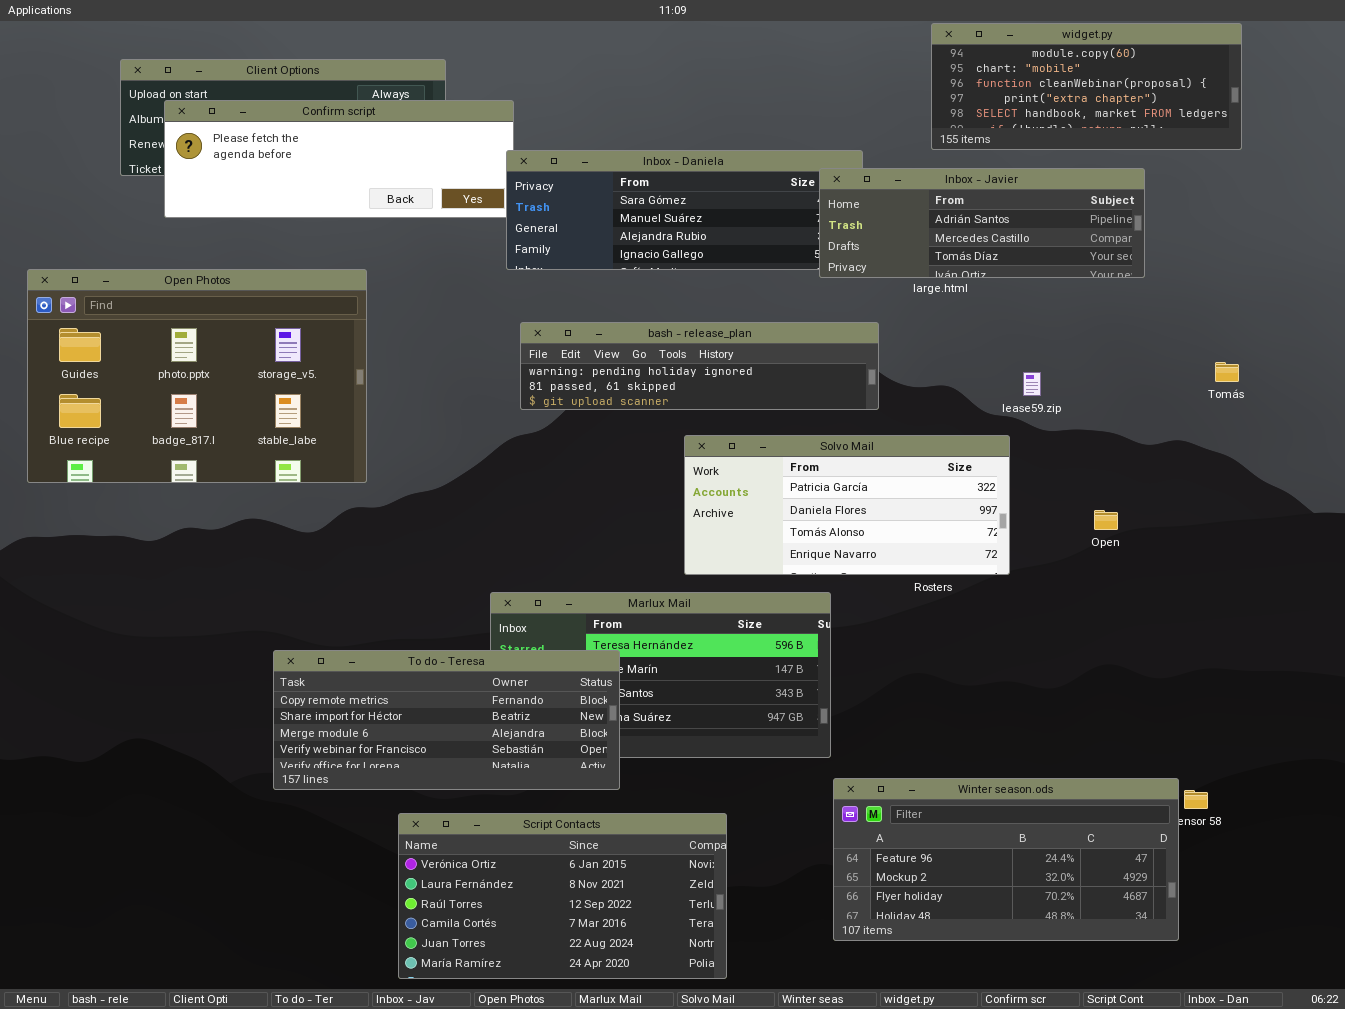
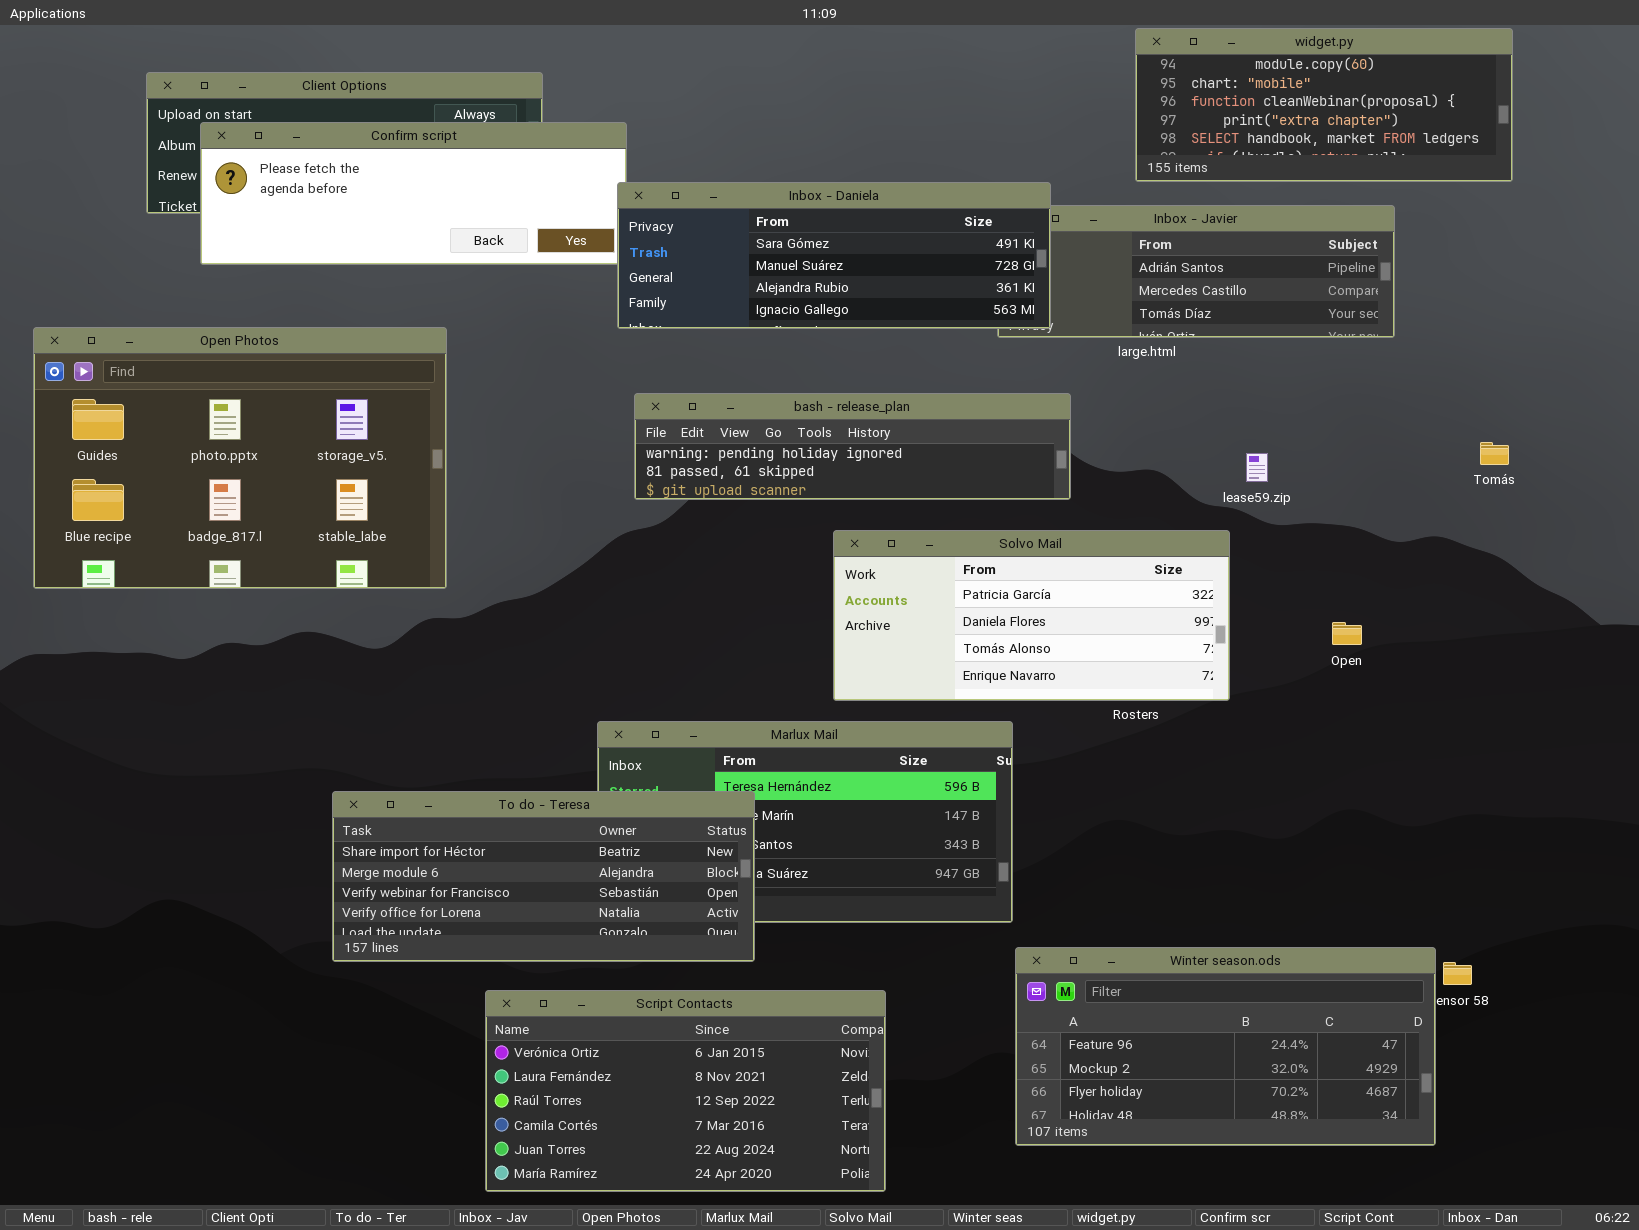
Inbox - Daniela: [506,150,863,270] -> [617,182,1051,329], raised
To do - Teresa: [273,650,620,790] -> [332,791,755,962], scrolled down 1 row

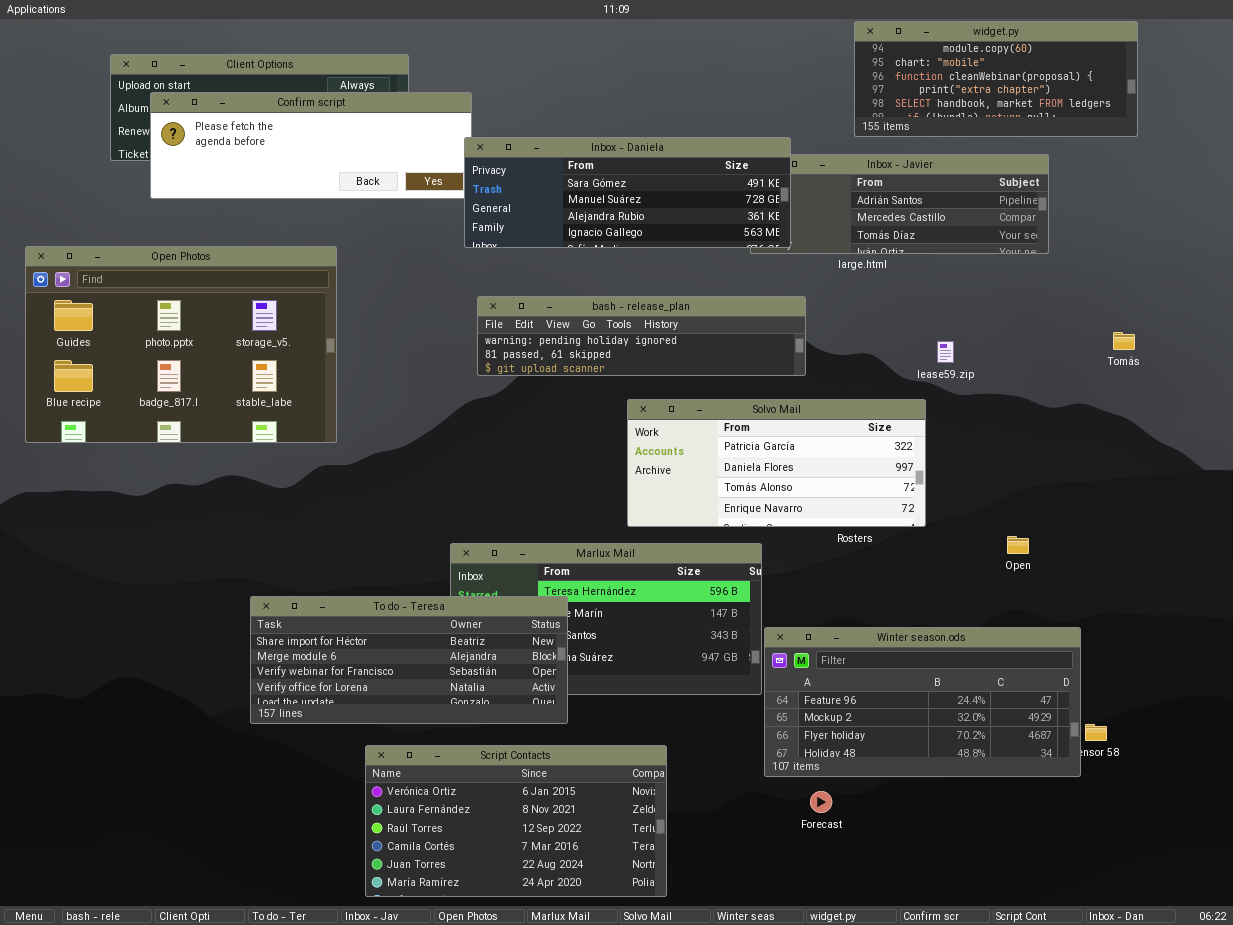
Open: [1332,622,1362,645] -> [1007,536,1029,554], moved
Winter season.ods: [1015,947,1436,1146] -> [764,627,1081,777], moved

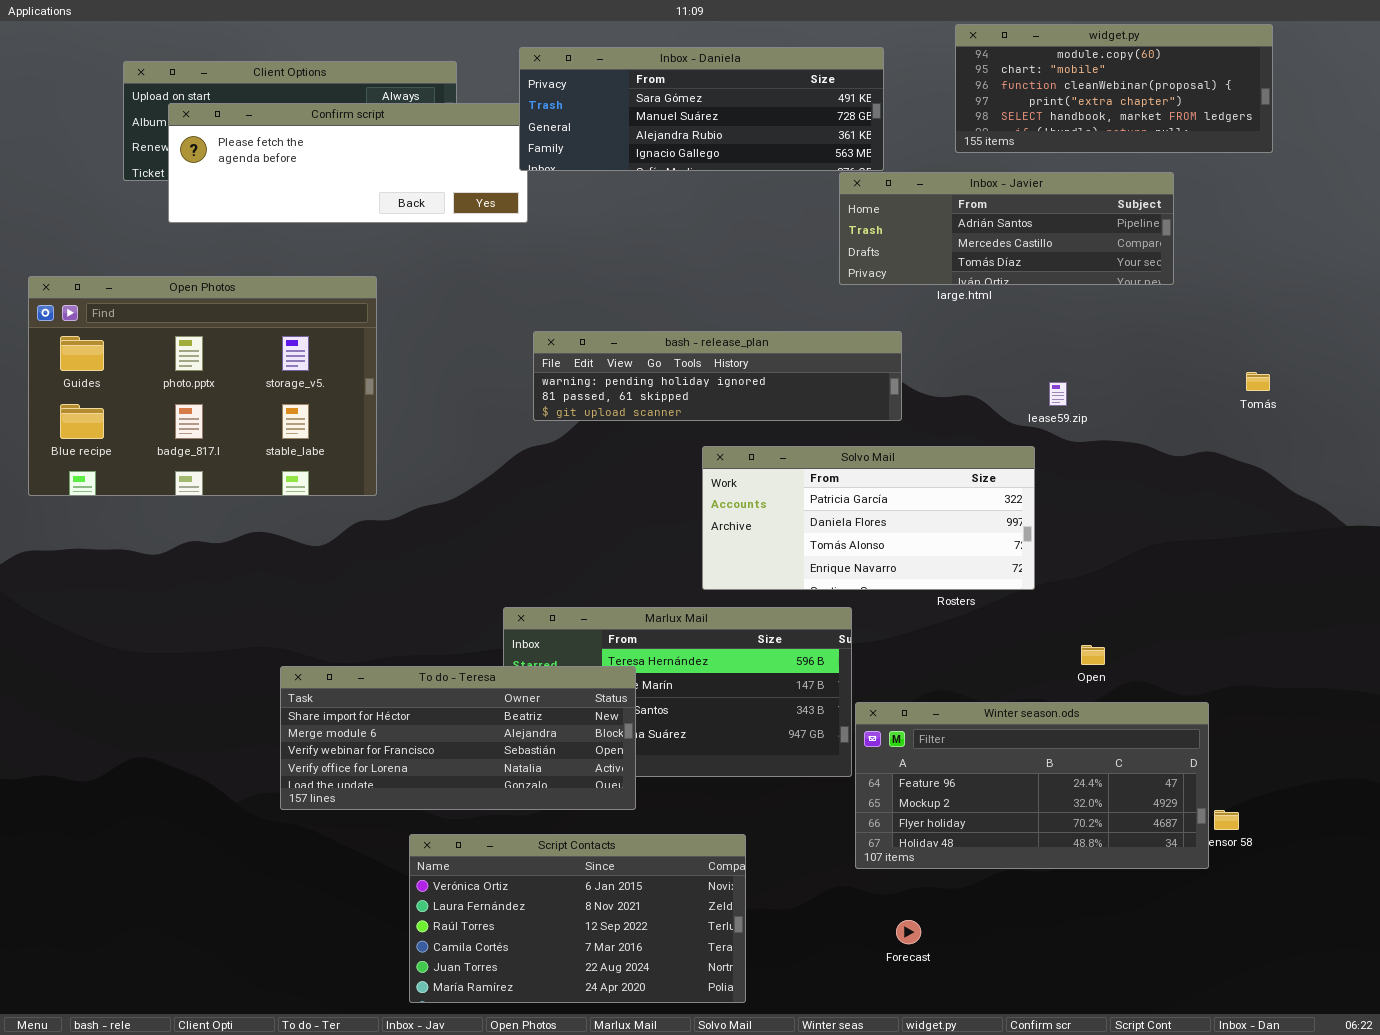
Inbox - Daniela: [464,137,791,248] -> [519,47,884,171], moved
Open: [1007,536,1029,554] -> [1081,645,1105,665], moved
Forecast: [810,791,832,813] -> [896,920,921,944], moved

